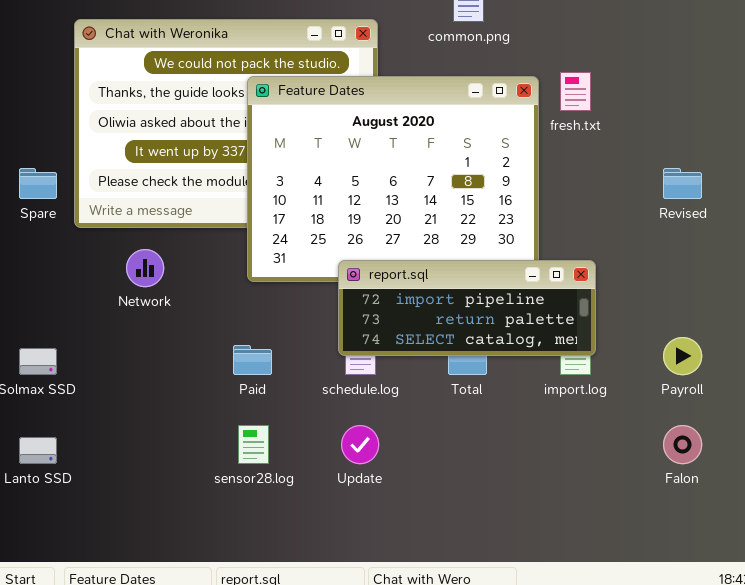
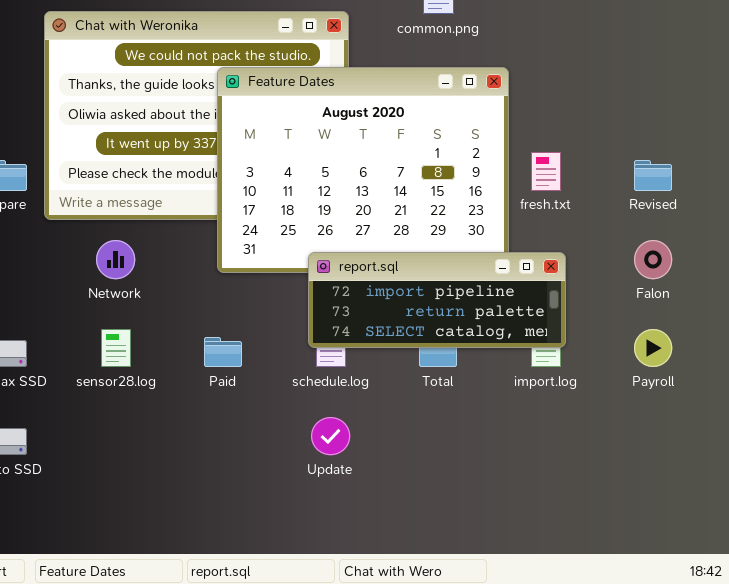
fresh.txt: [560,72,591,111] -> [531,152,561,191], moved
sensor28.log: [238,425,269,464] -> [101,329,131,367], moved
Falon: [663,425,702,464] -> [634,240,672,279], moved

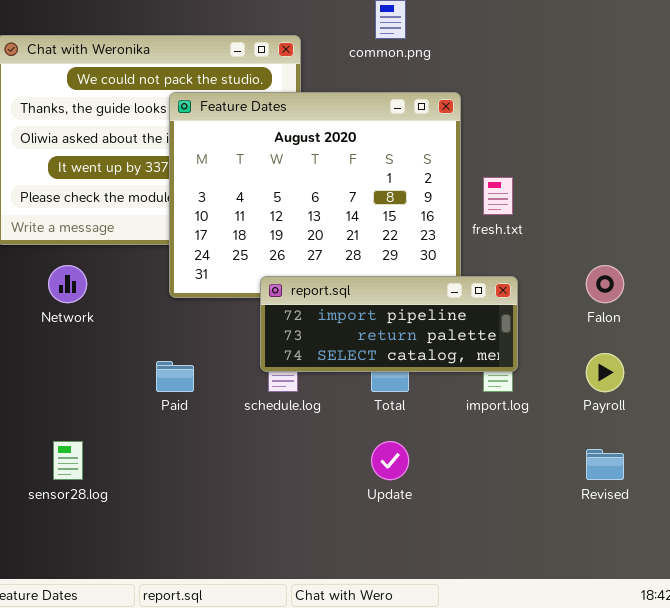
Revised: [634,160,672,191] -> [586,449,624,480], moved
sensor28.log: [101,329,131,367] -> [53,441,83,480], moved
Update: [311,417,350,455] -> [371,441,409,480], moved

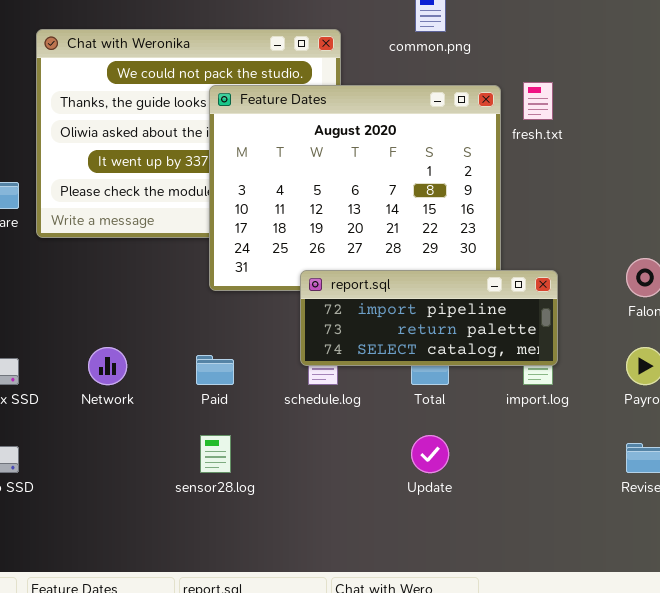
fresh.txt: [483,177,513,215] -> [523,82,553,120], moved
Network: [48,265,87,303] -> [88,347,127,385], moved
sensor28.log: [53,441,83,480] -> [200,435,231,473], moved

